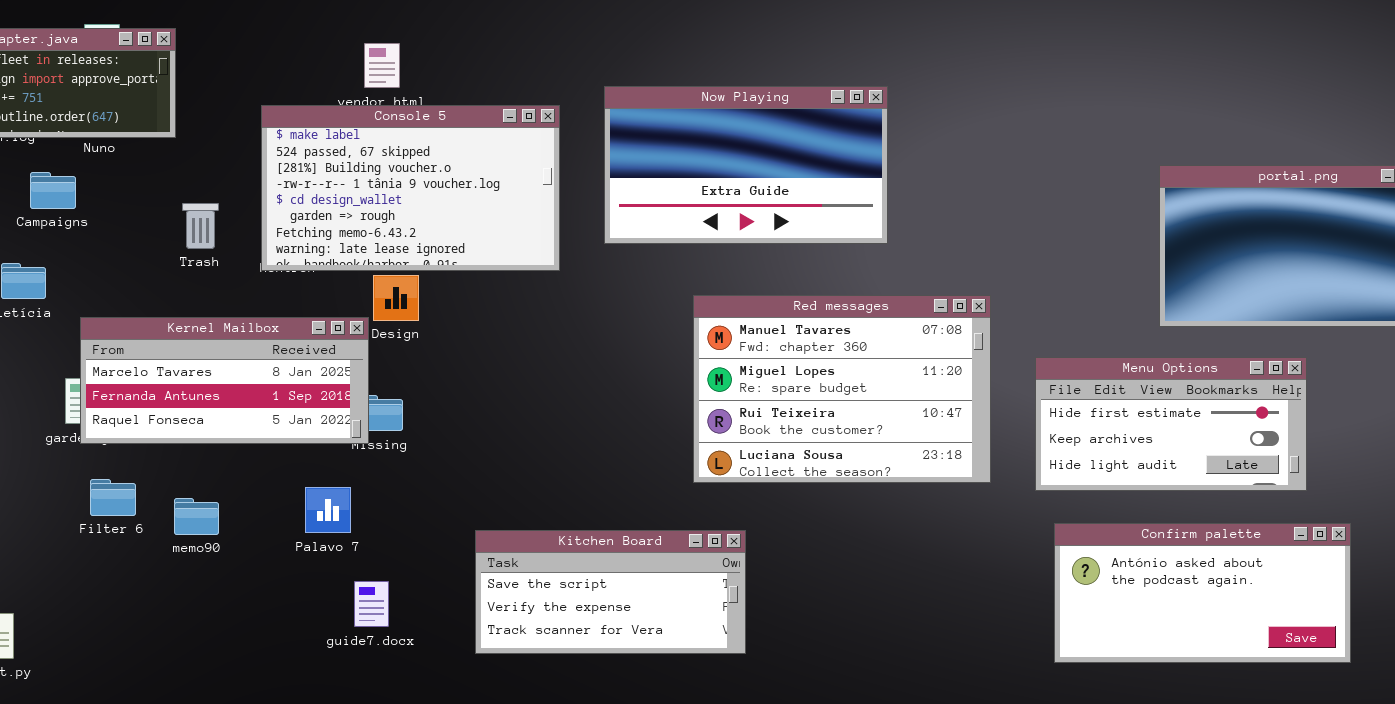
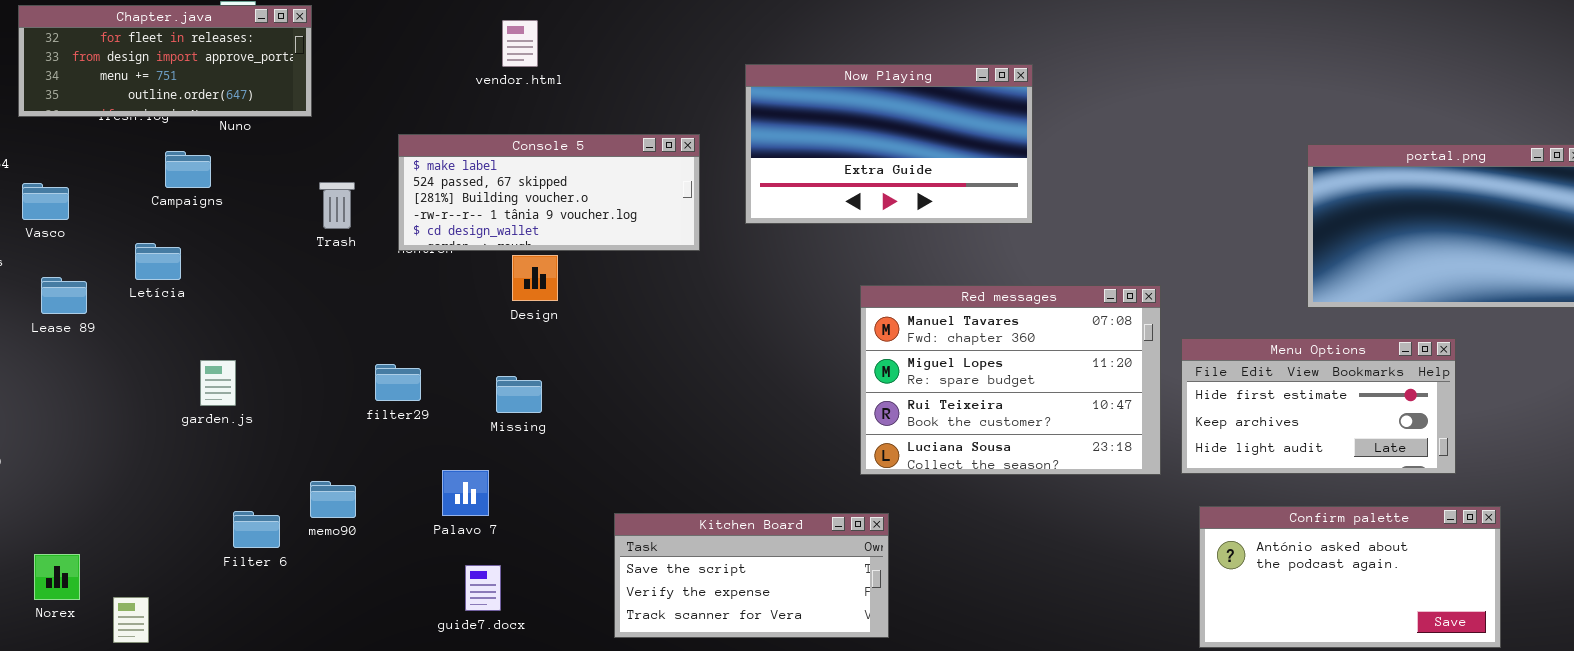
Console 5: [261,105,560,271] -> [398,134,700,251], resized
Red messages: [693,295,991,483] -> [860,285,1161,475], moved
Kernel Mailbox: [80,317,369,444] -> none, closed
Filter 6: [90,479,136,516] -> [233,511,280,548], moved
guide7.docx: [354,581,389,627] -> [465,565,501,611], moved

